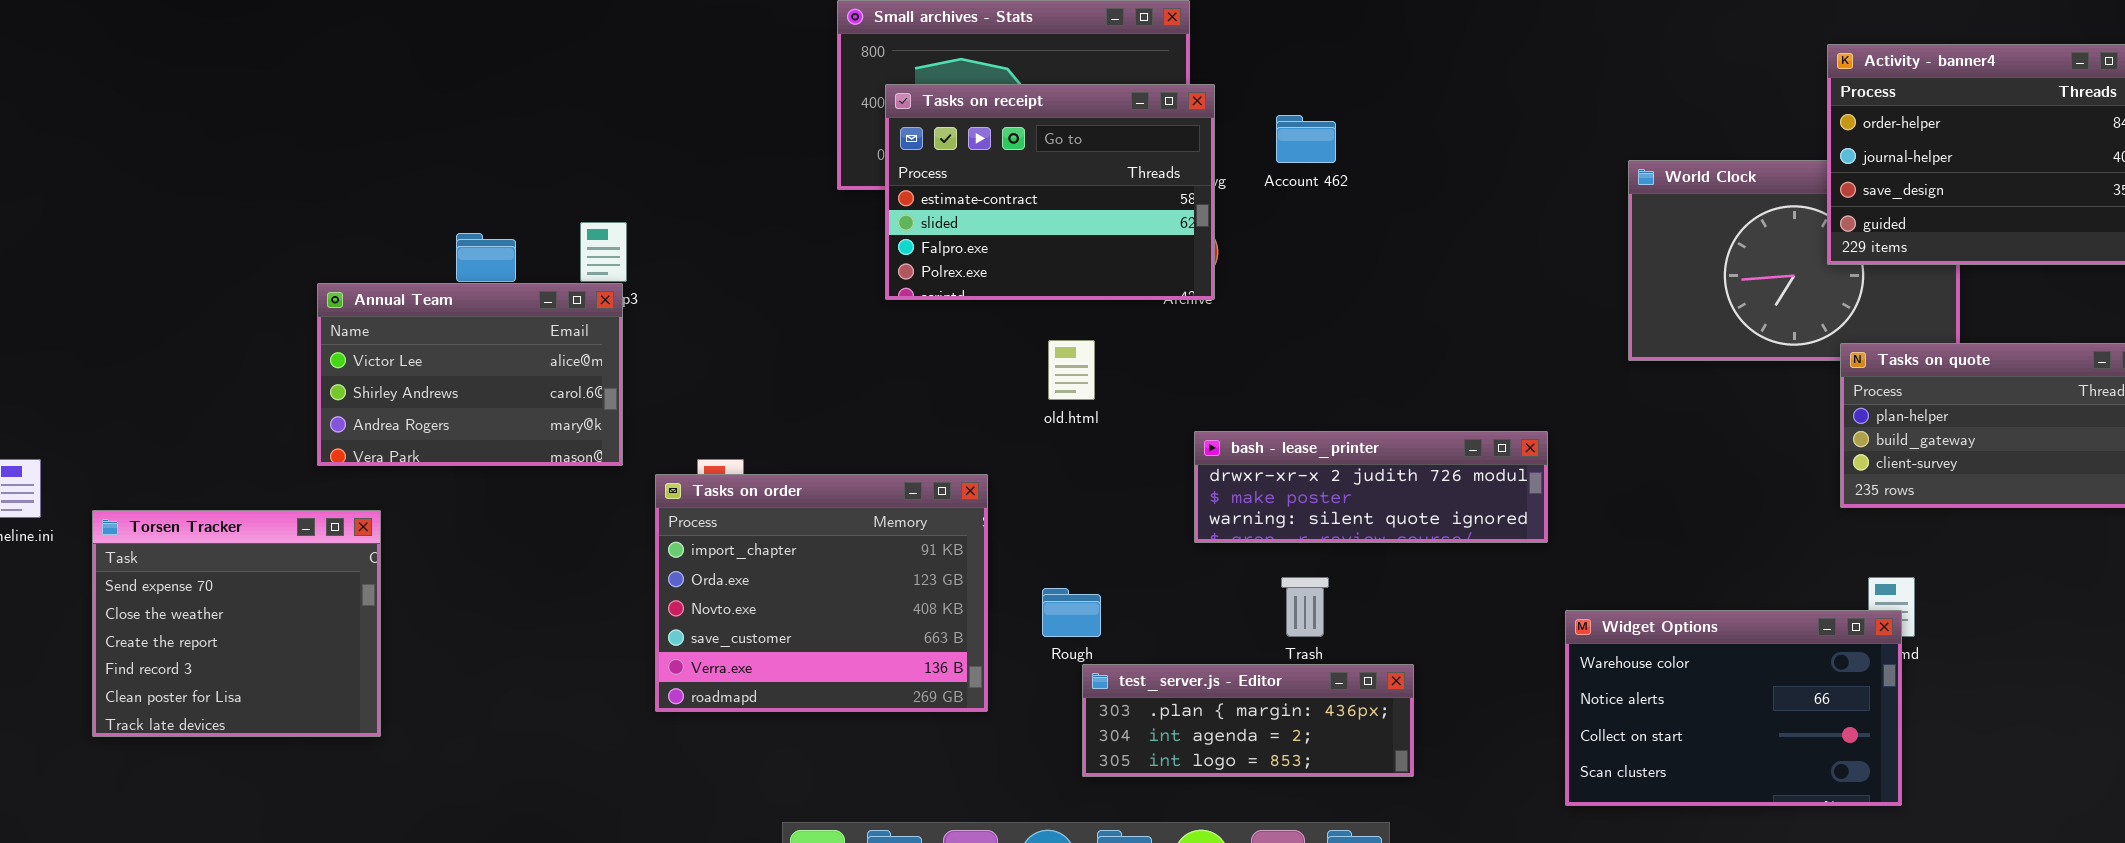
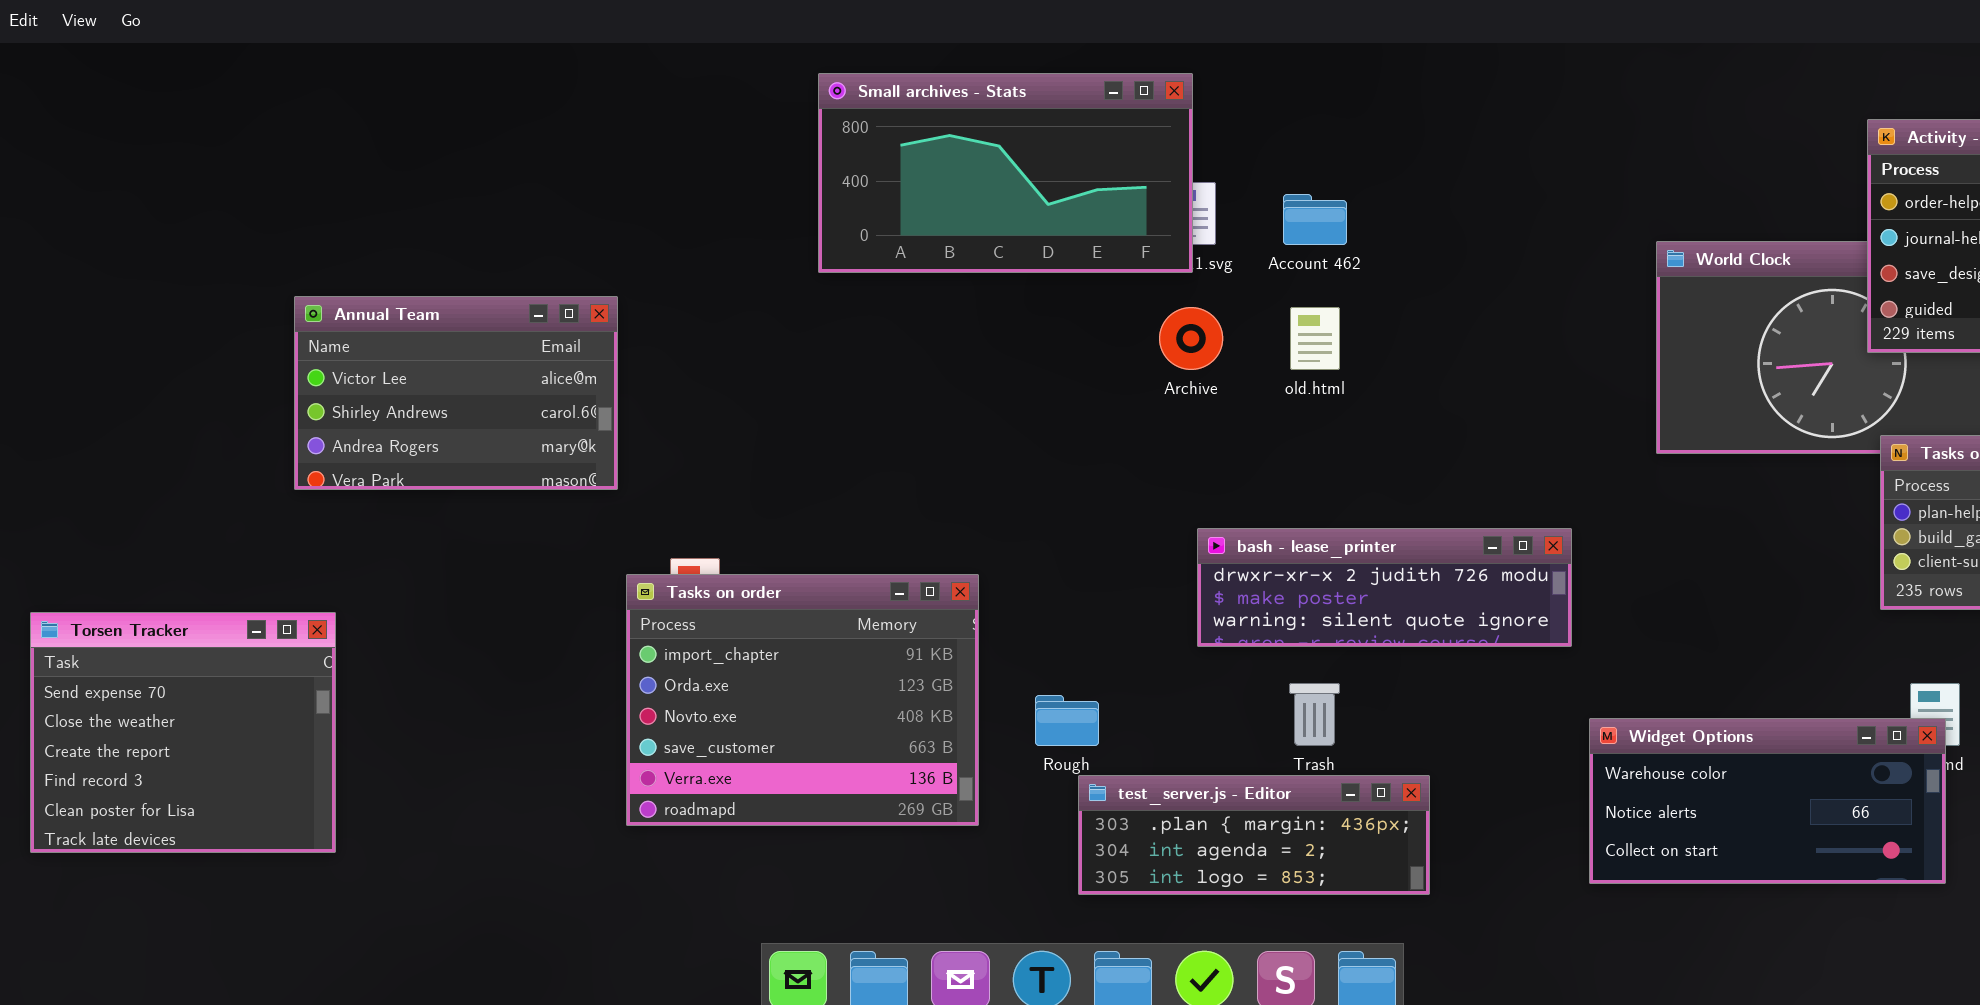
Tasks on receipt: [885,84,1215,300] -> none, closed
Annual Team: [317,283,623,466] -> [294,296,618,490], moved
old.html: [1048,340,1095,400] -> [1290,307,1340,370], moved
Widget Options: [1565,610,1902,806] -> [1589,718,1946,884], resized

